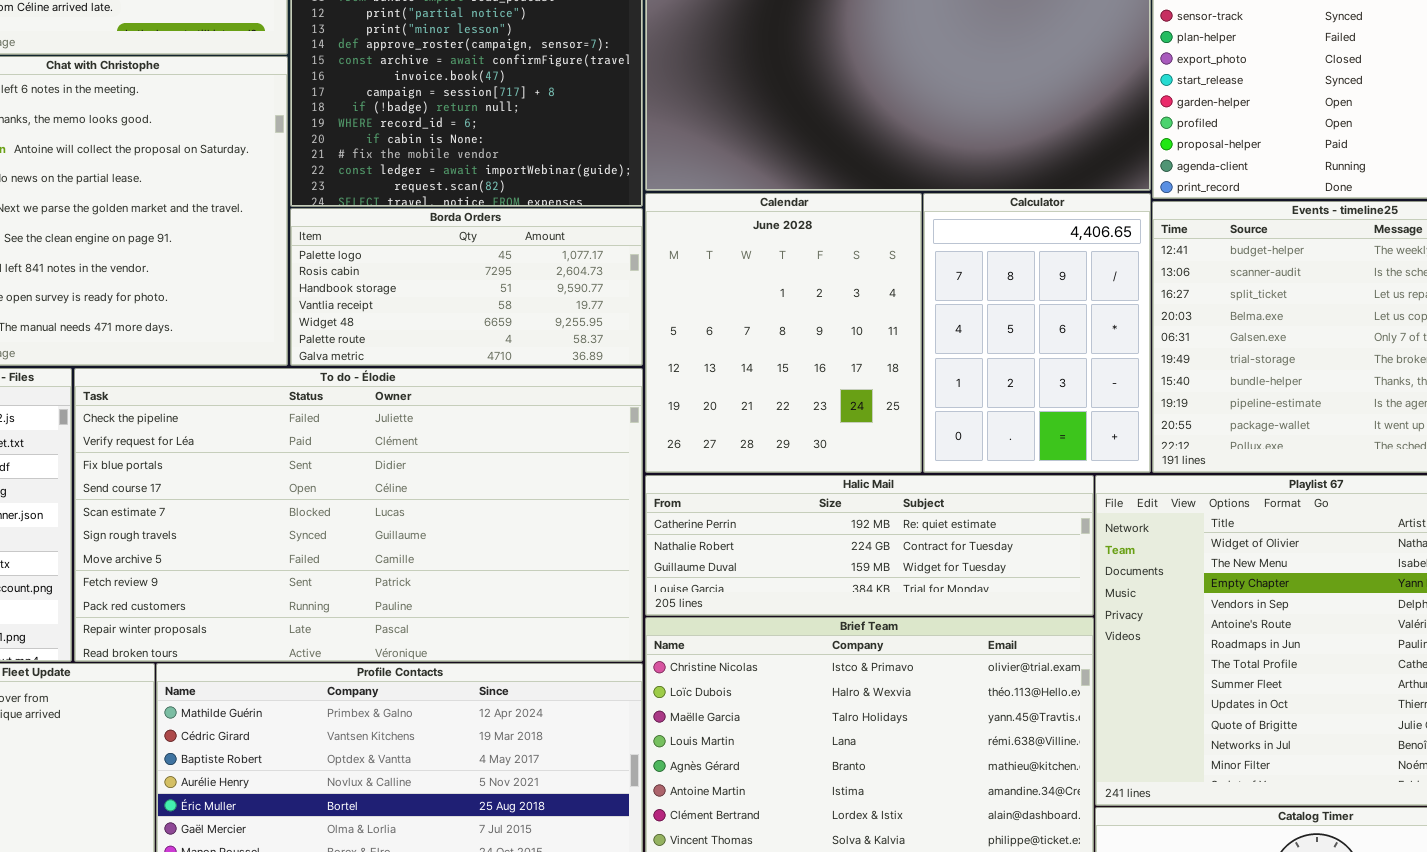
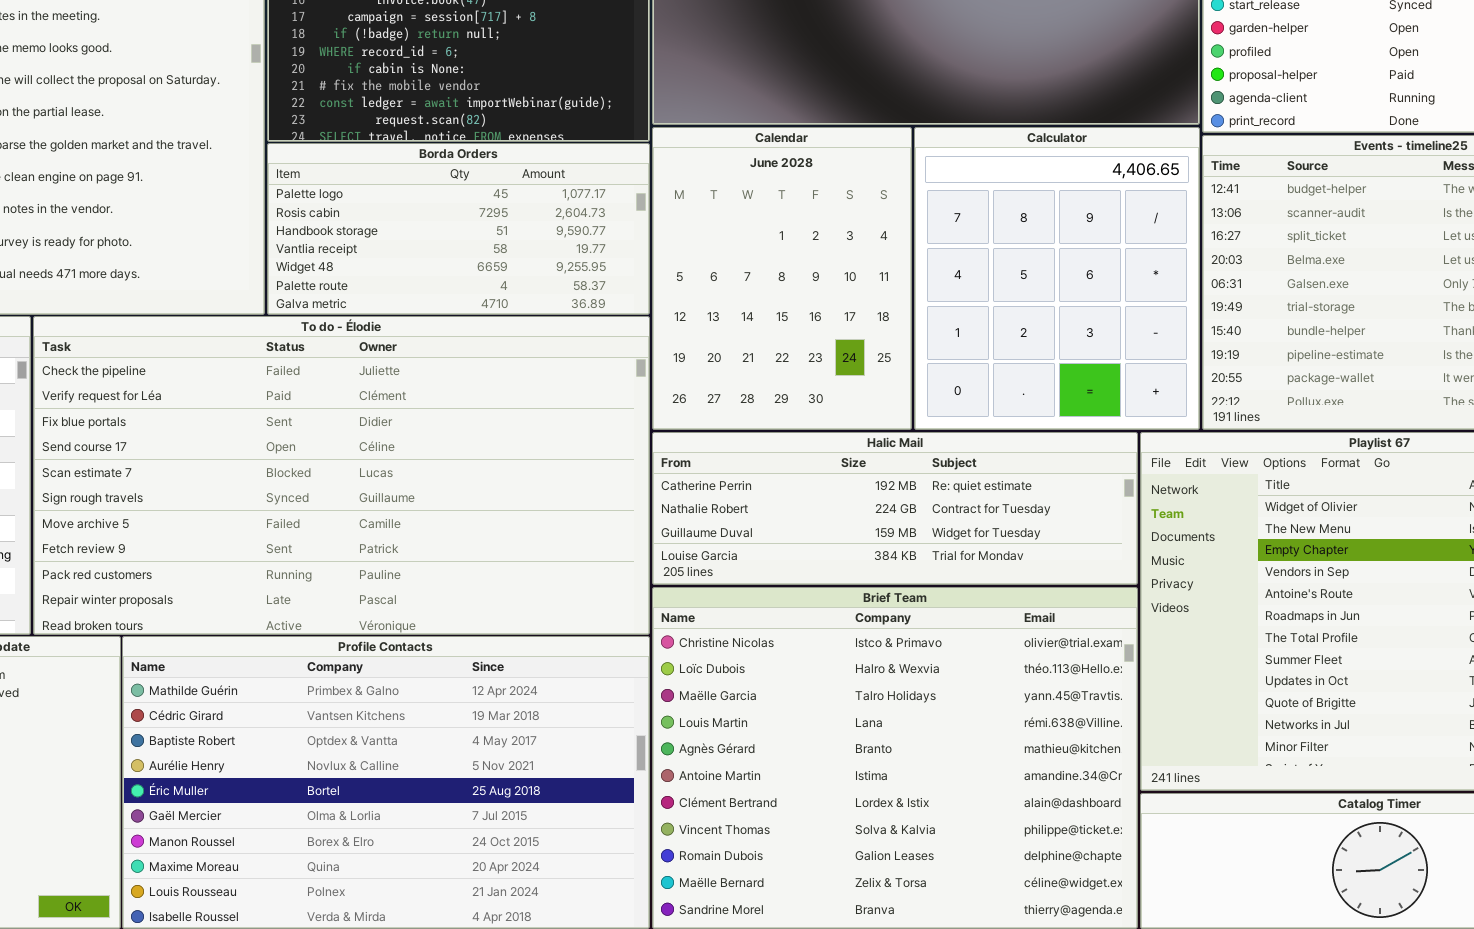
Calendar: [645,193,922,473] -> [652,127,912,430], resized
Calculator: [923,193,1151,473] -> [914,127,1200,430], resized

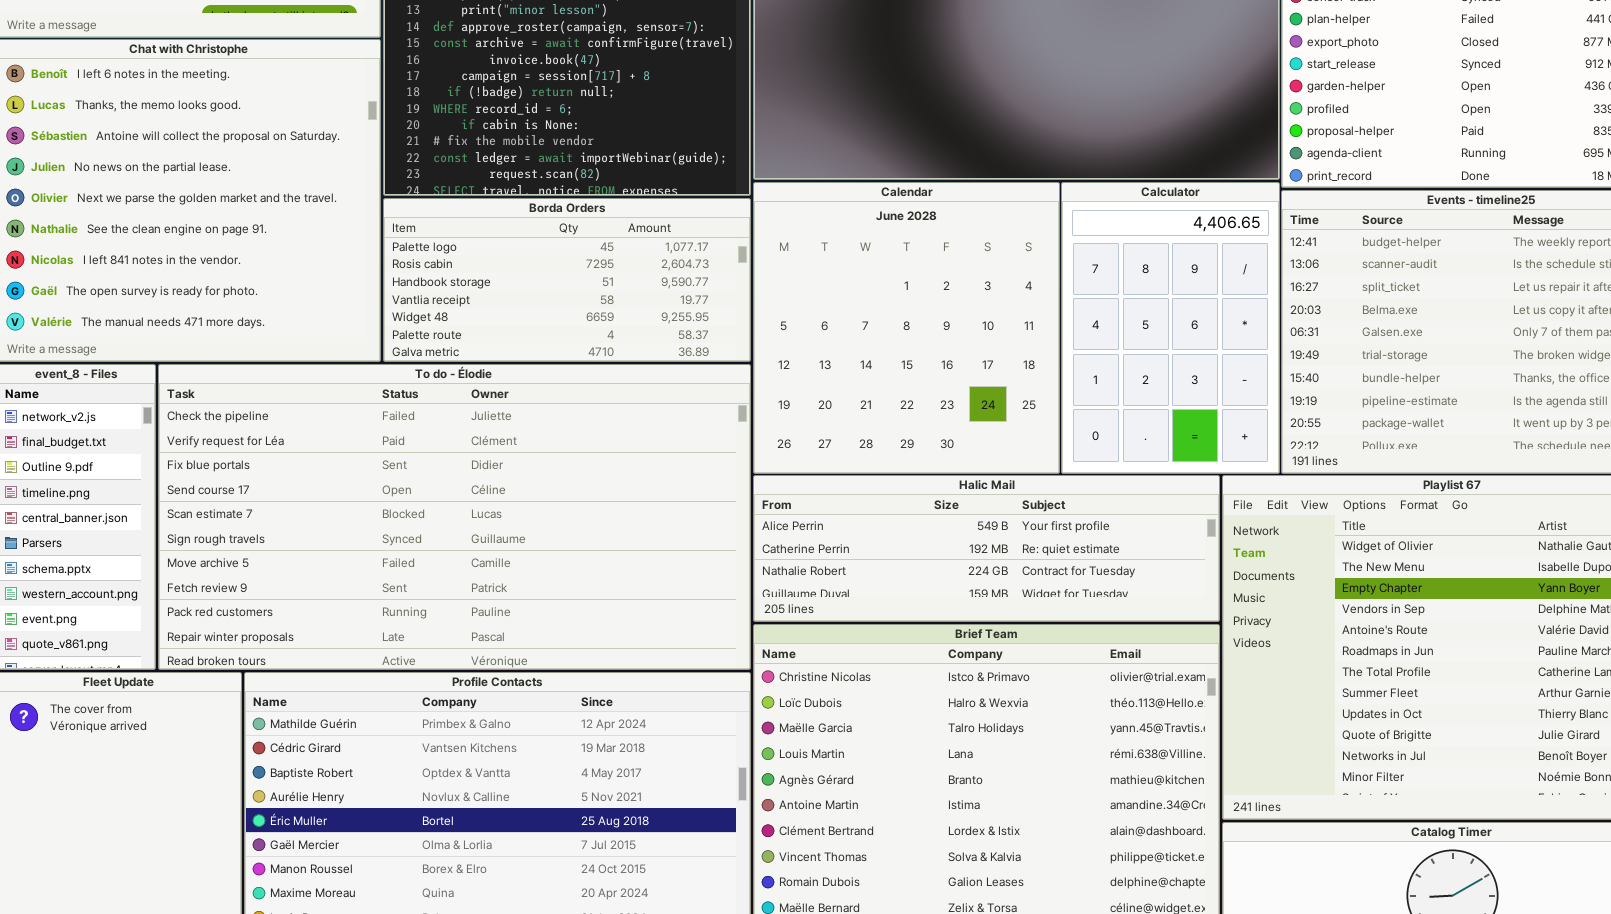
Calendar: [652,127,912,430] -> [753,182,1060,474], resized
Calculator: [914,127,1200,430] -> [1061,182,1280,474], resized
Halic Mail: [652,432,1138,585] -> [753,475,1220,622], scrolled up 1 row

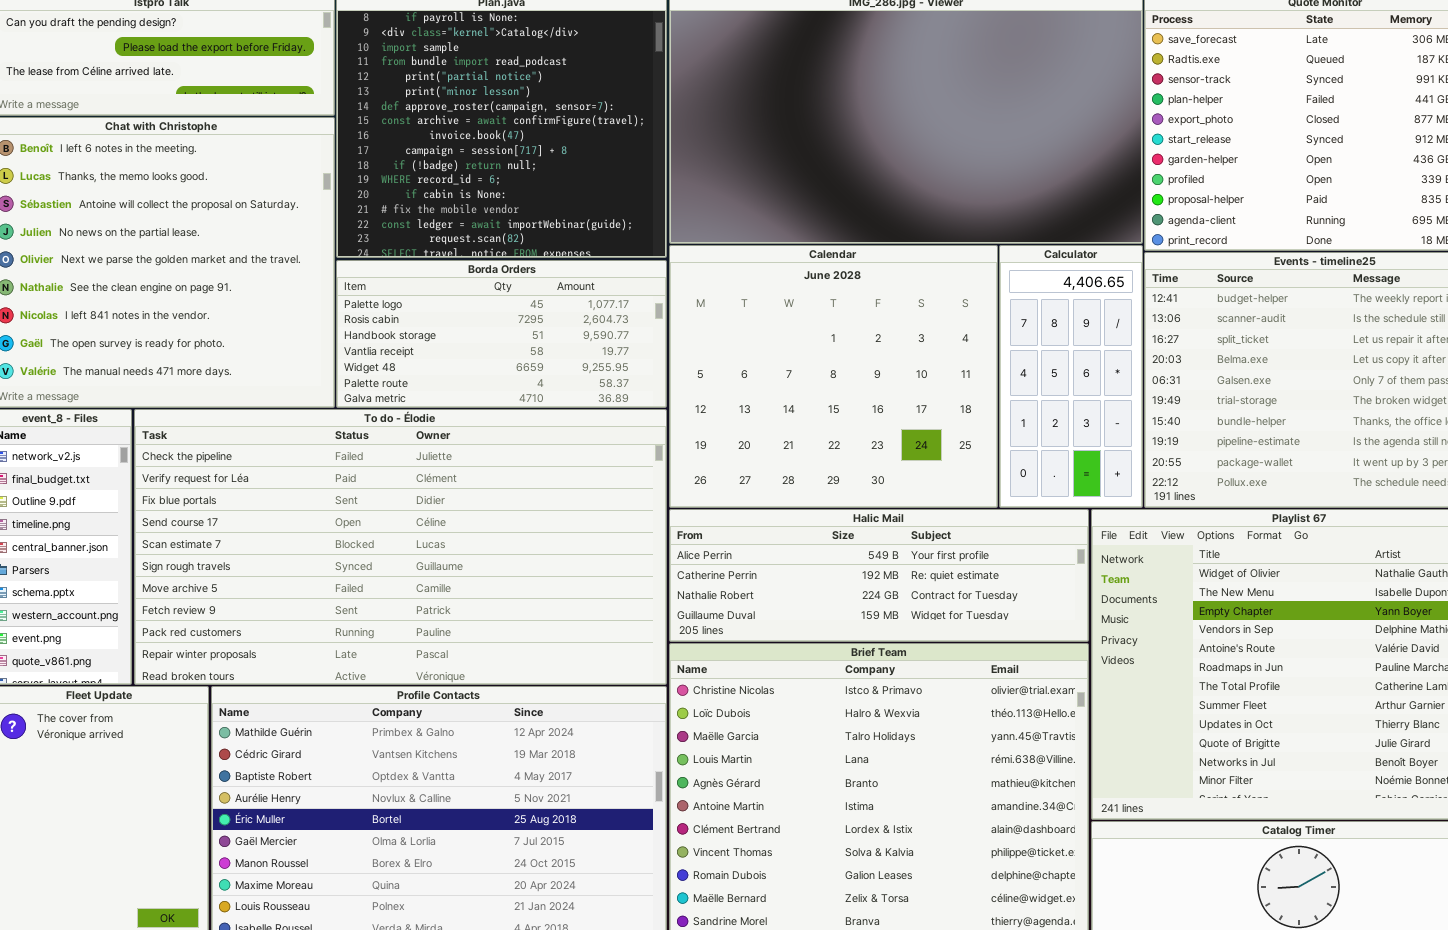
Calendar: [753,182,1060,474] -> [669,245,998,508], resized
Calculator: [1061,182,1280,474] -> [999,245,1143,508], resized

